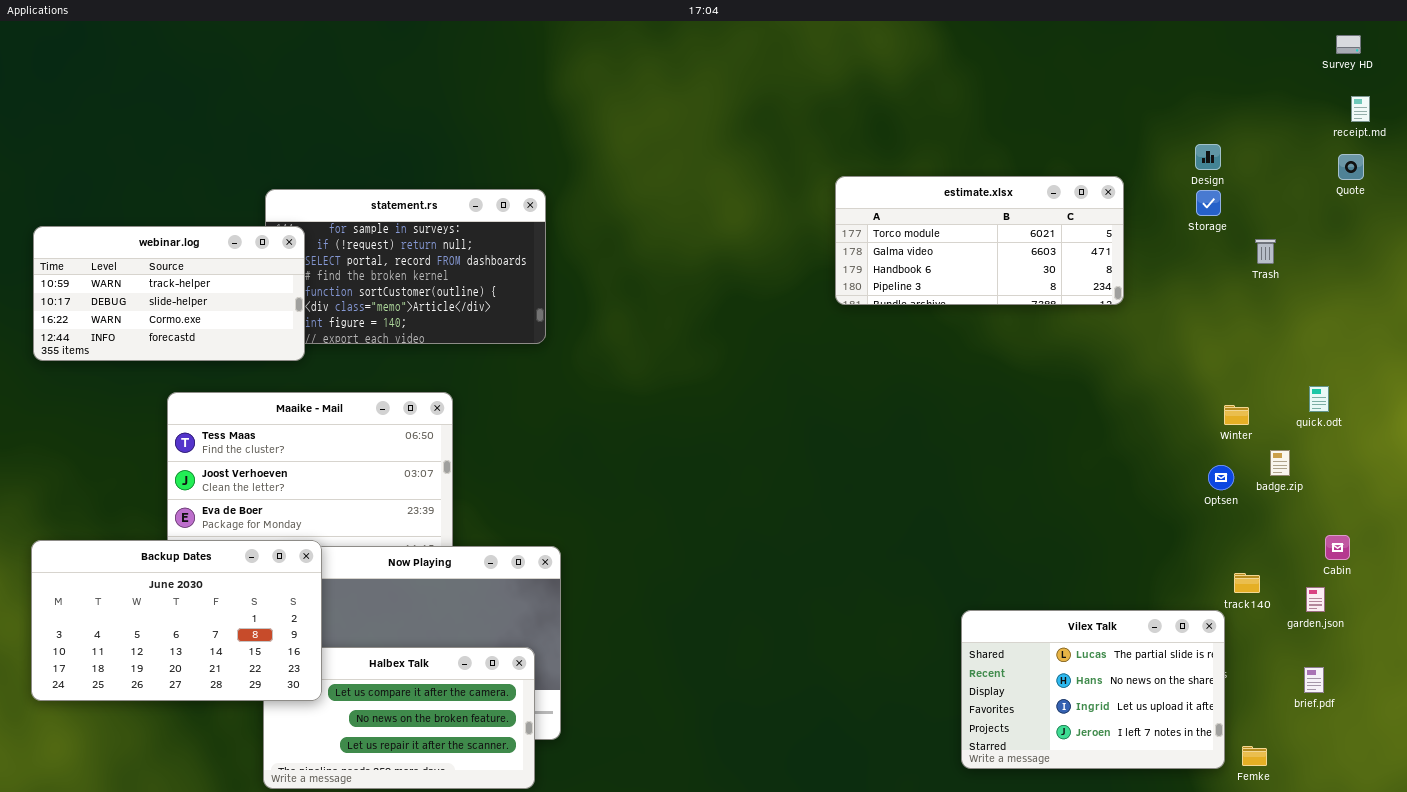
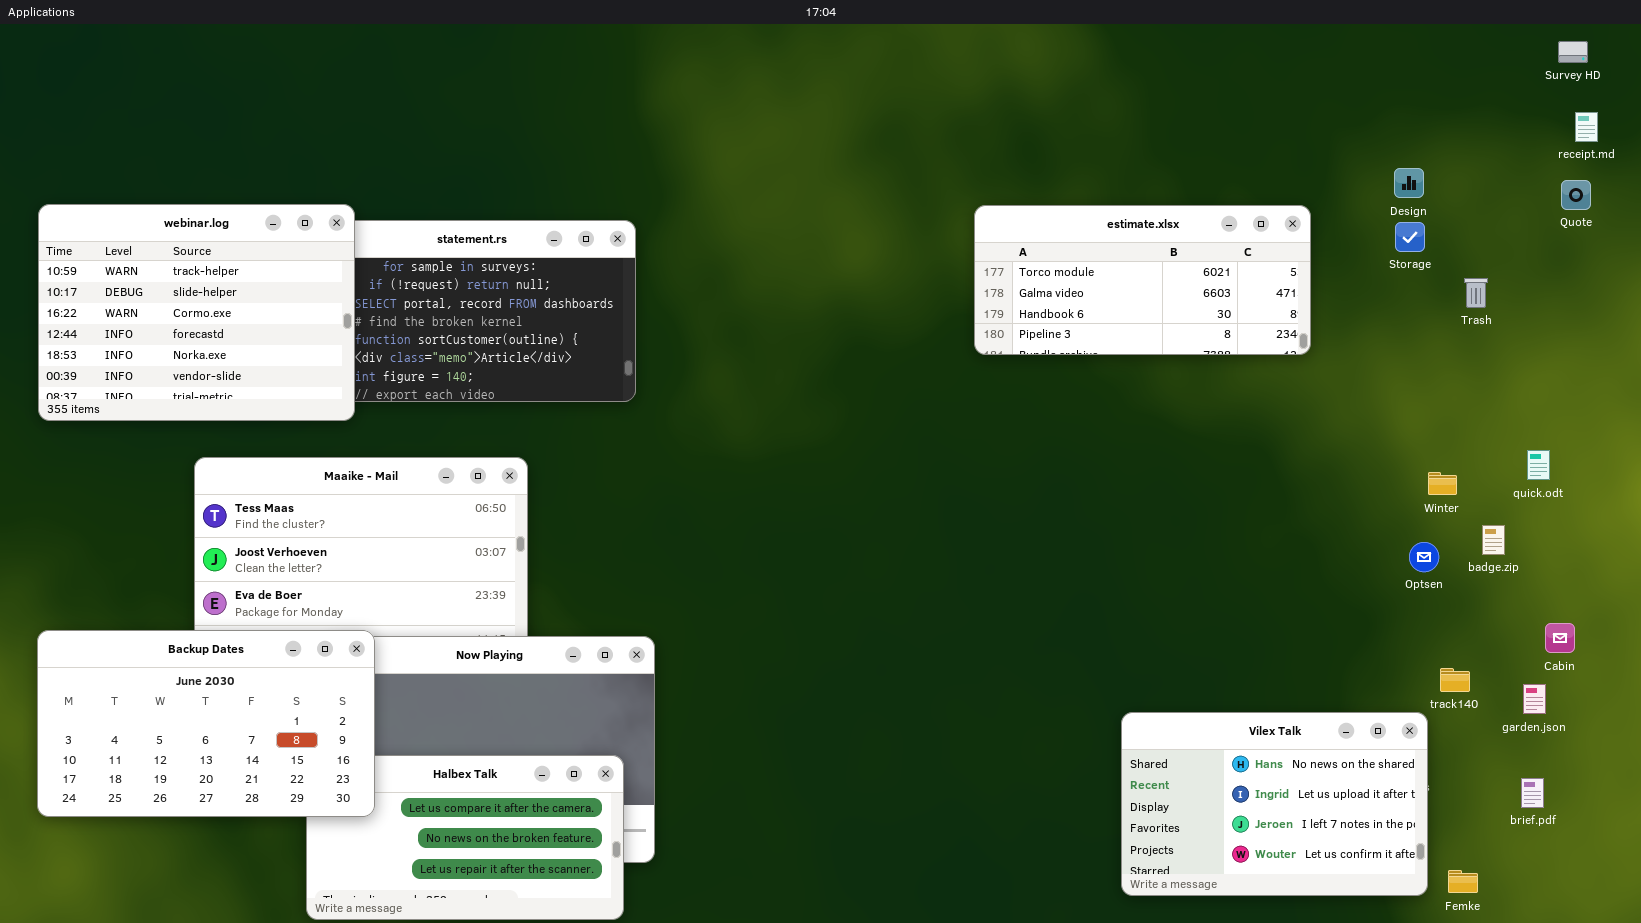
webinar.log: [33,226,305,361] -> [38,204,355,421], resized
Vilex Talk: [961,610,1225,769] -> [1121,712,1428,896], scrolled down 1 row

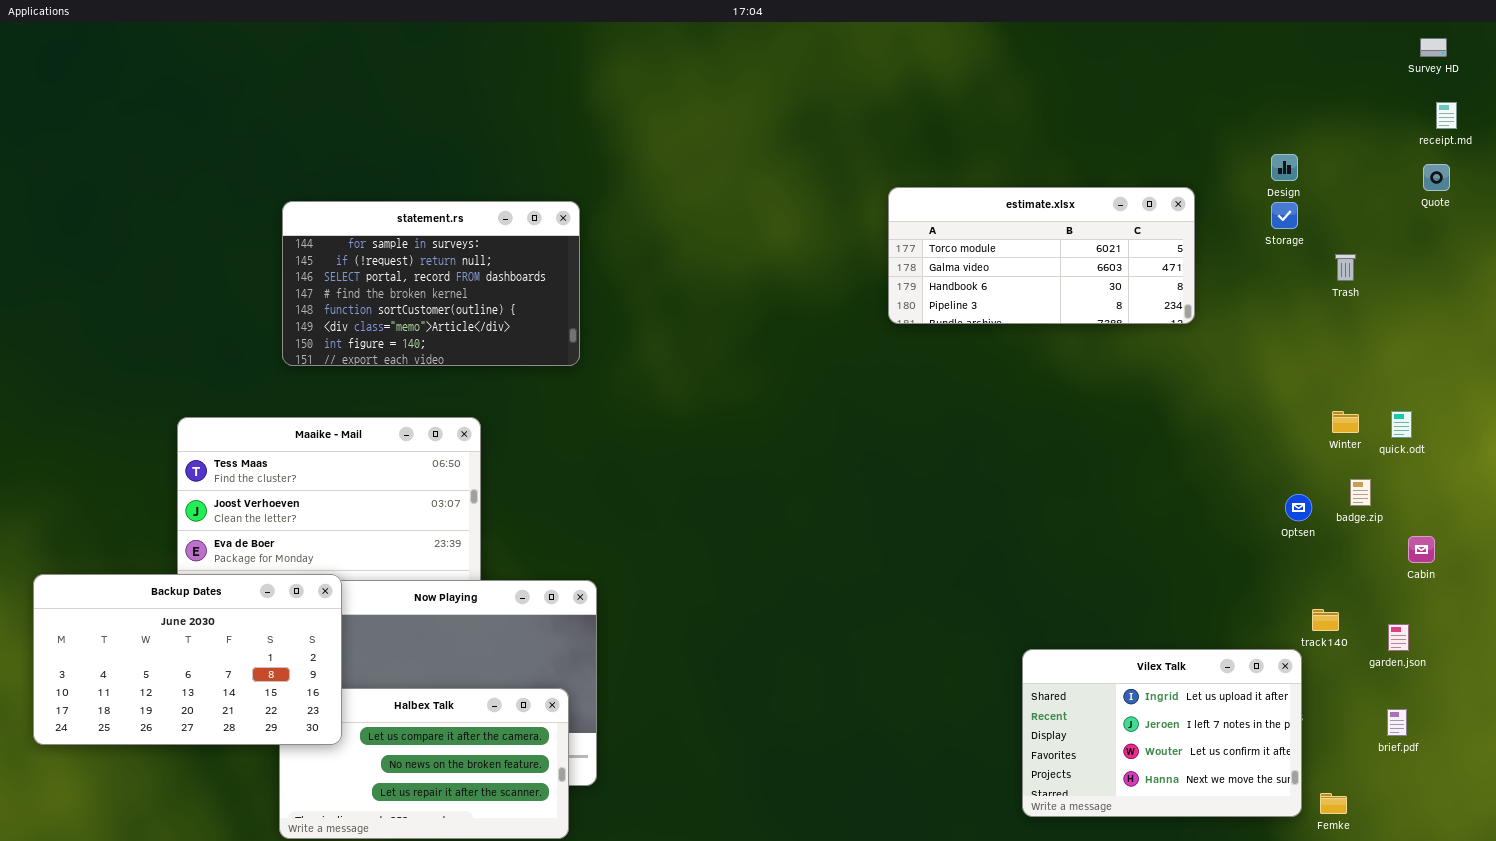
webinar.log: [38,204,355,421] -> none, closed
Winter: [1428,472,1457,495] -> [1332,411,1359,433], moved
Cabin: [1545,623,1575,653] -> [1408,536,1435,563], moved
Vilex Talk: [1121,712,1428,896] -> [1022,649,1302,817], scrolled down 1 row

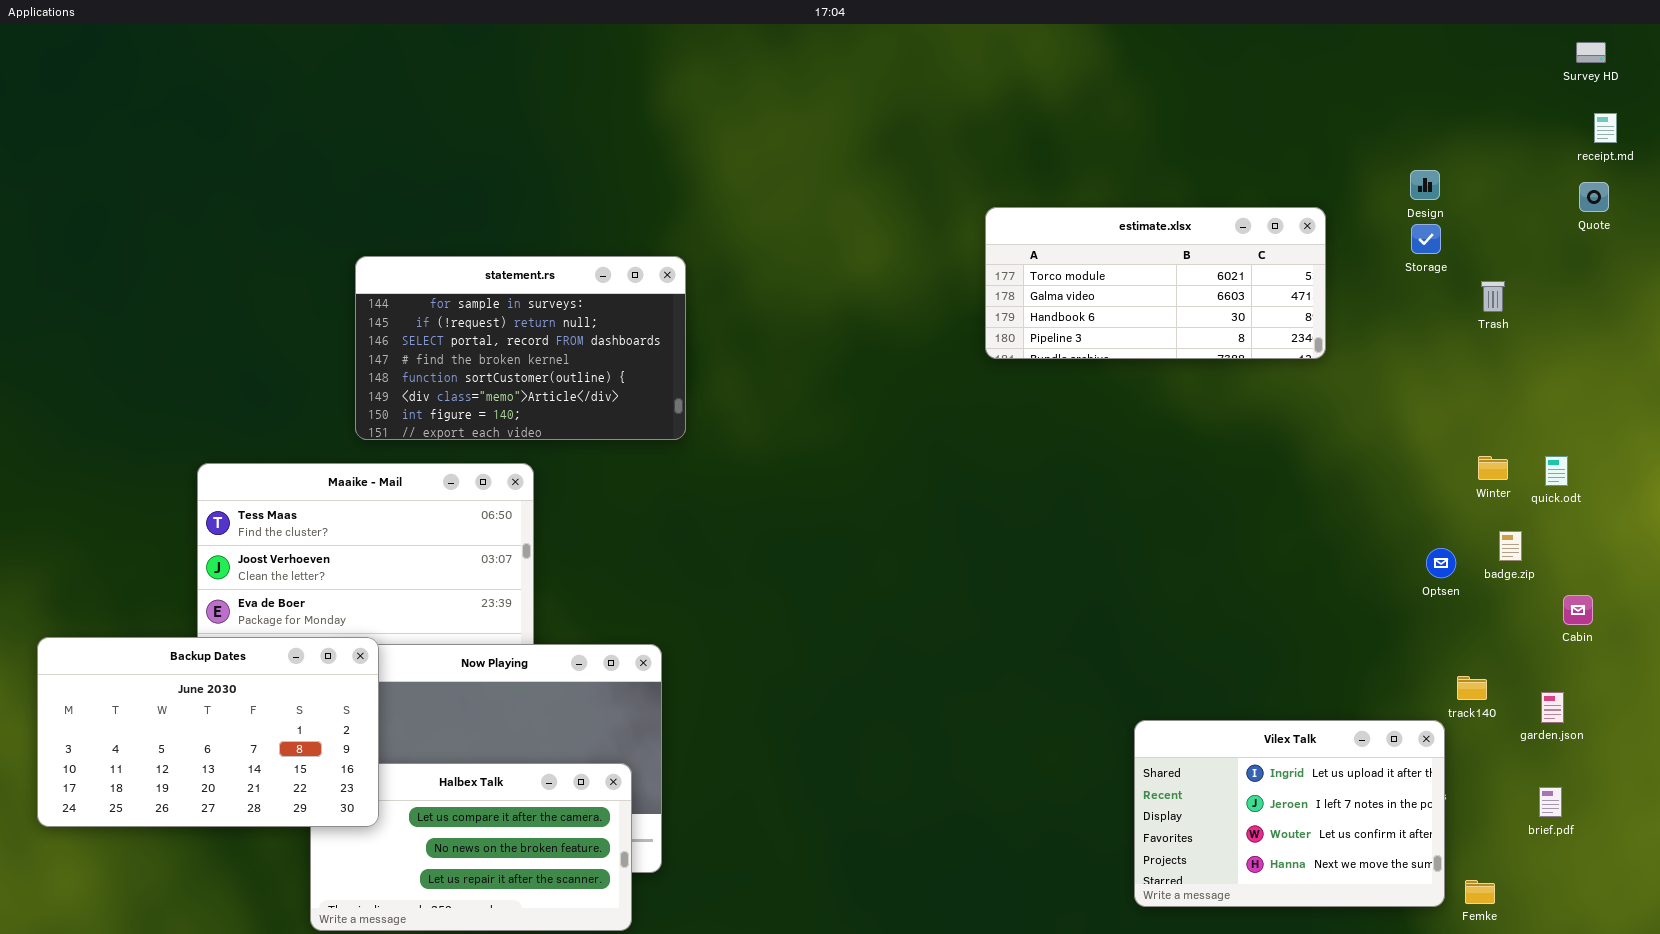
statement.rs: [282,201,580,366] -> [355,256,686,440], moved

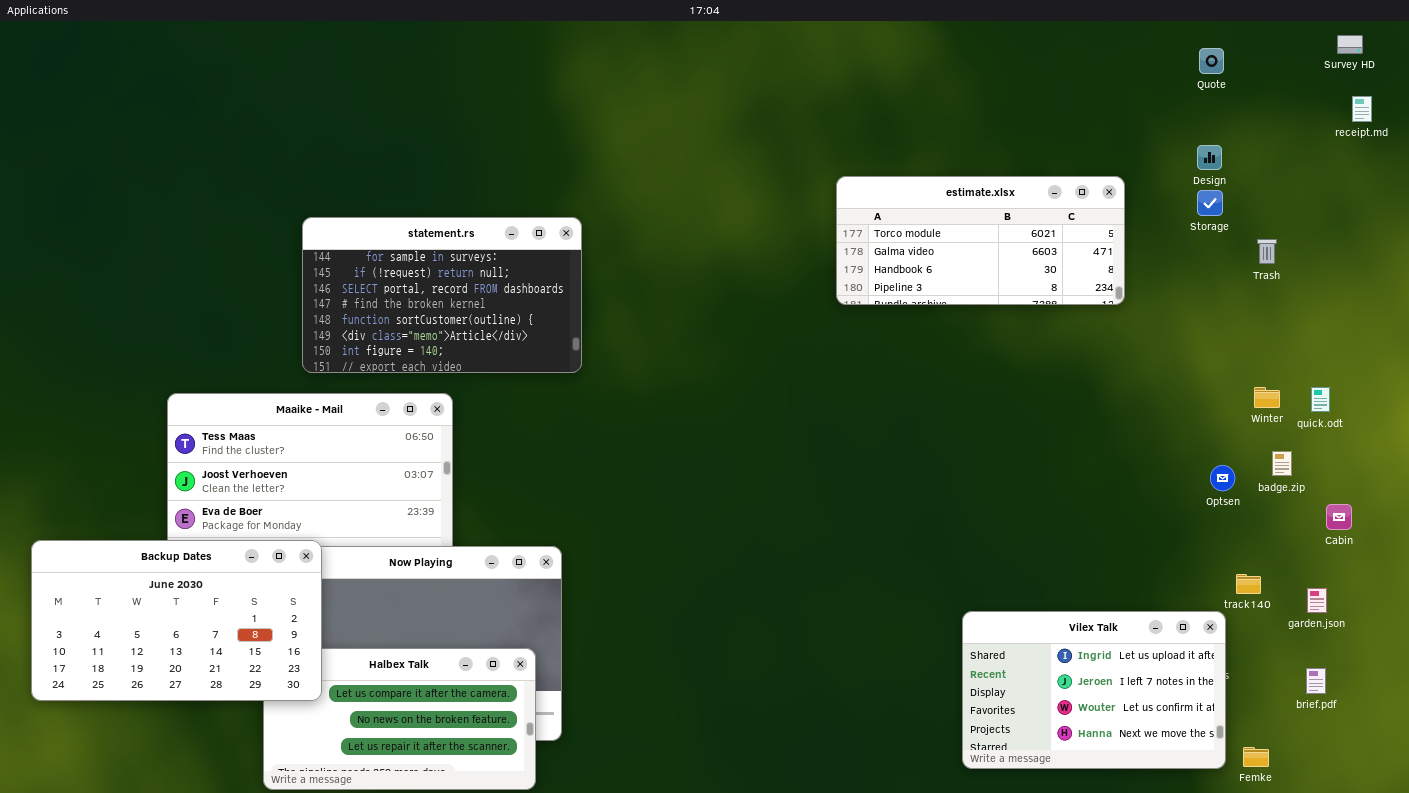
Quote: [1579,182,1609,212] -> [1199,48,1224,74], moved

